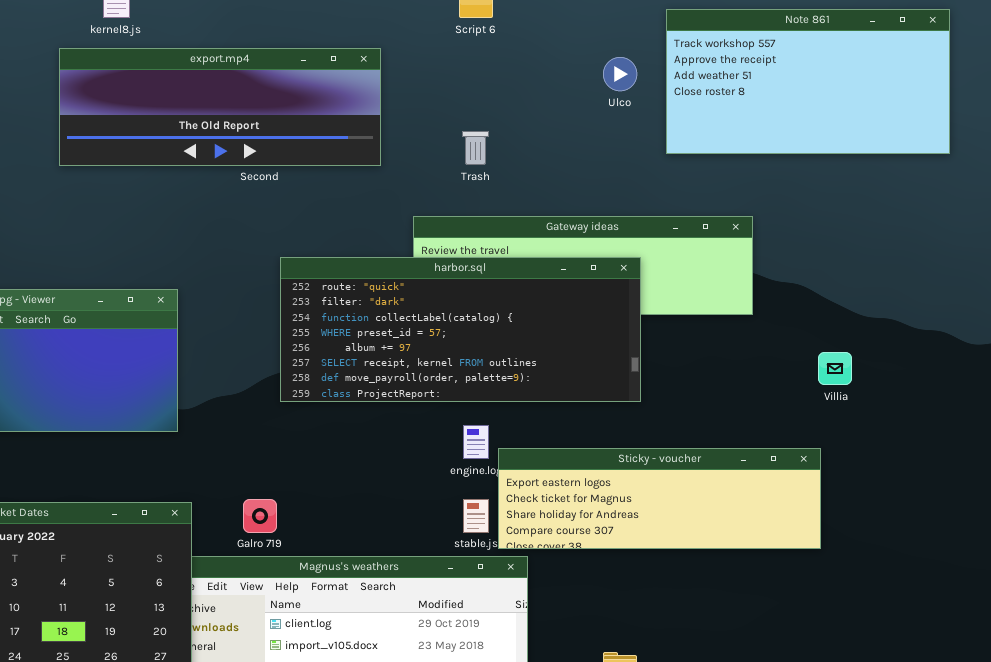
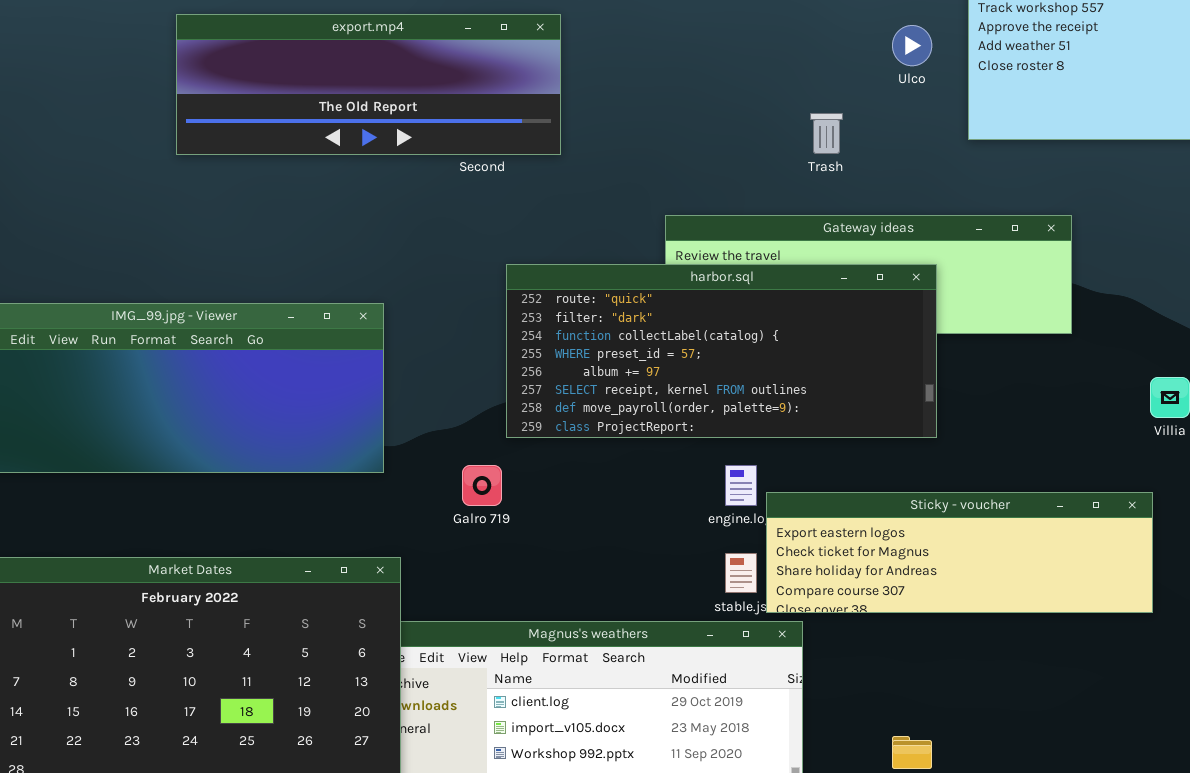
export.mp4: [59,48,381,166] -> [176,14,561,155], moved
Trash: [462,131,489,165] -> [810,113,843,154], moved
Galro 719: [243,499,277,533] -> [462,465,502,506], moved

